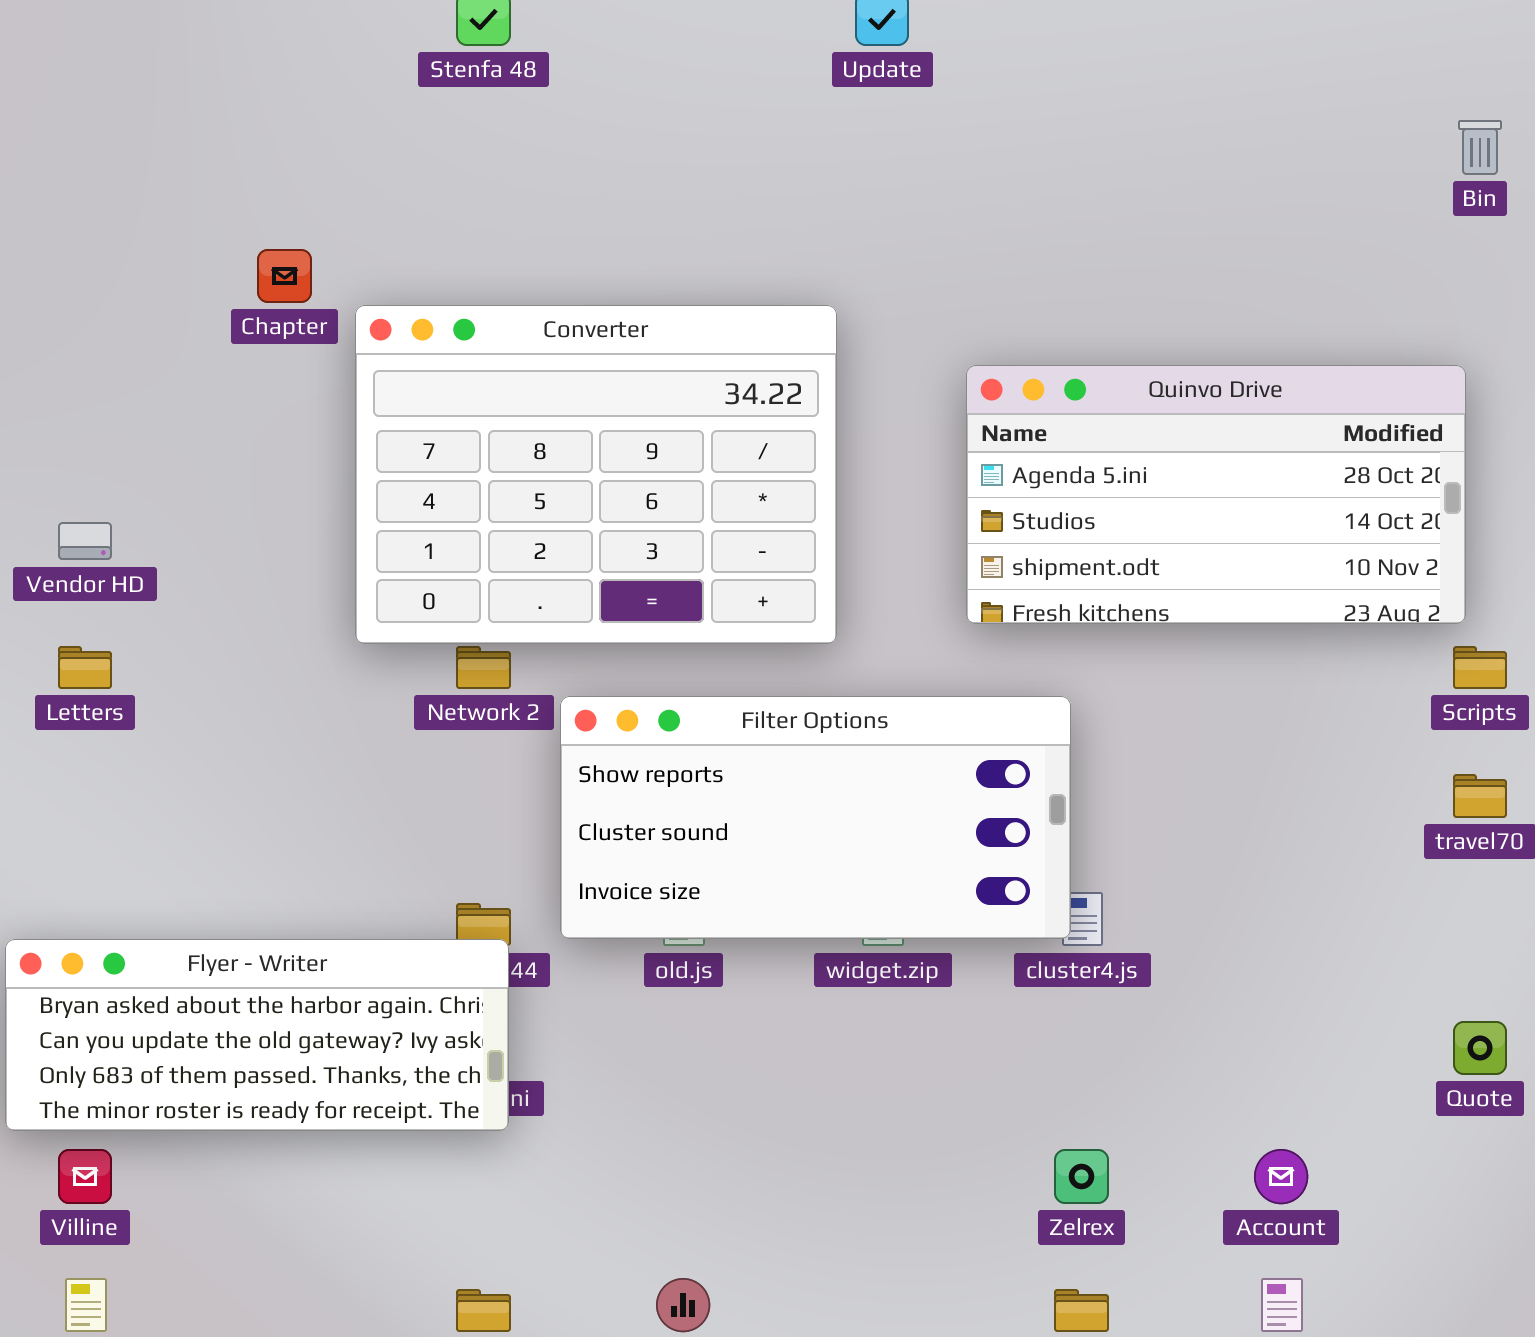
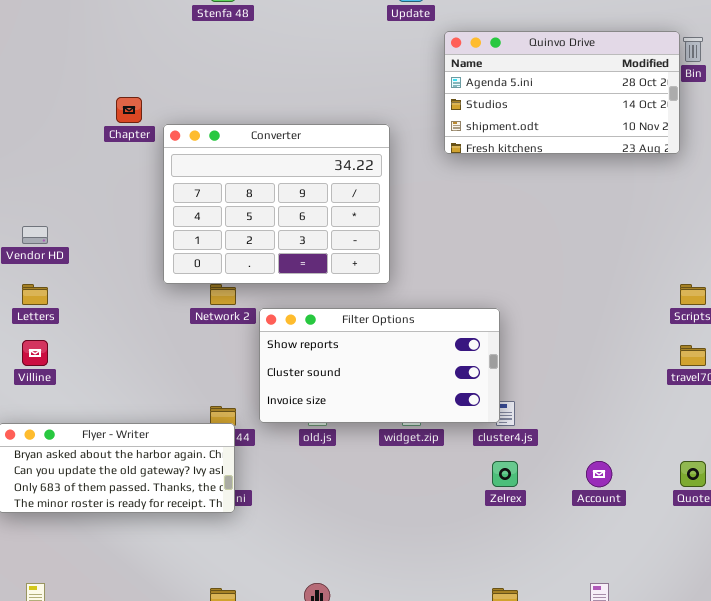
Quinvo Drive: [966,365,1466,624] -> [444,31,680,154], moved
Villine: [58,1149,112,1204] -> [22,340,48,366], moved
Zelrex: [1054,1149,1109,1204] -> [492,461,518,487], moved
Account: [1254,1149,1308,1204] -> [586,461,612,487], moved

